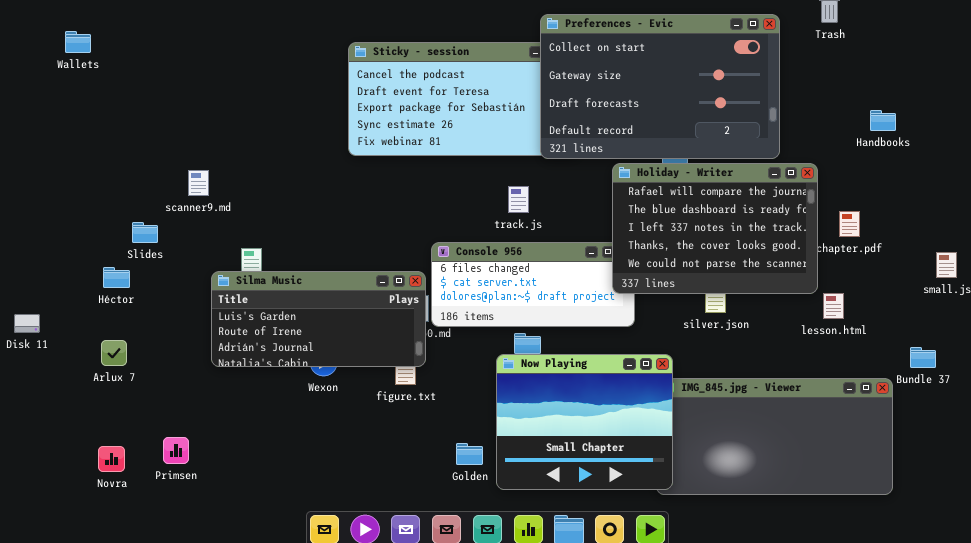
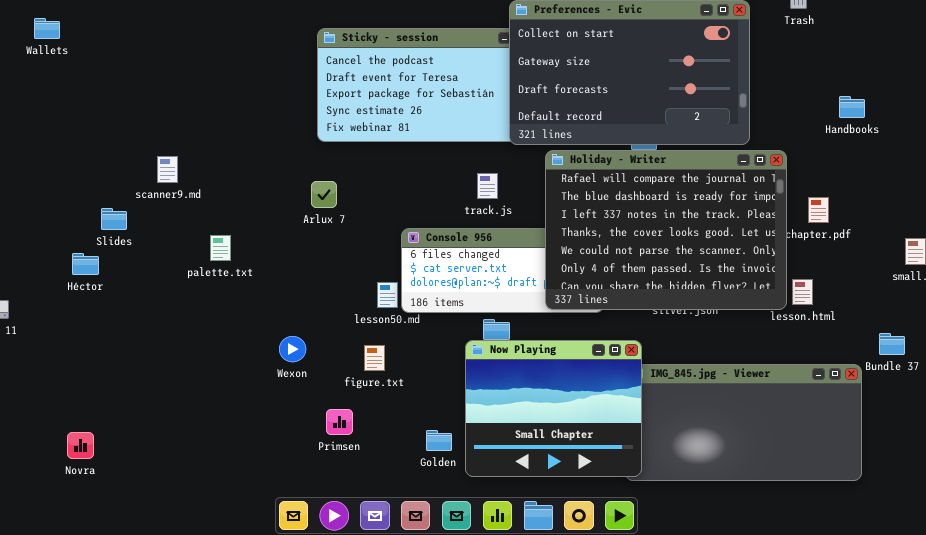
Holiday - Writer: [612,163,818,294] -> [545,150,787,310], resized
Silma Music: [211,271,426,367] -> none, closed
Arlux 7: [101,340,127,366] -> [311,181,337,208], moved
Primsen: [163,437,189,464] -> [326,409,353,435], moved

